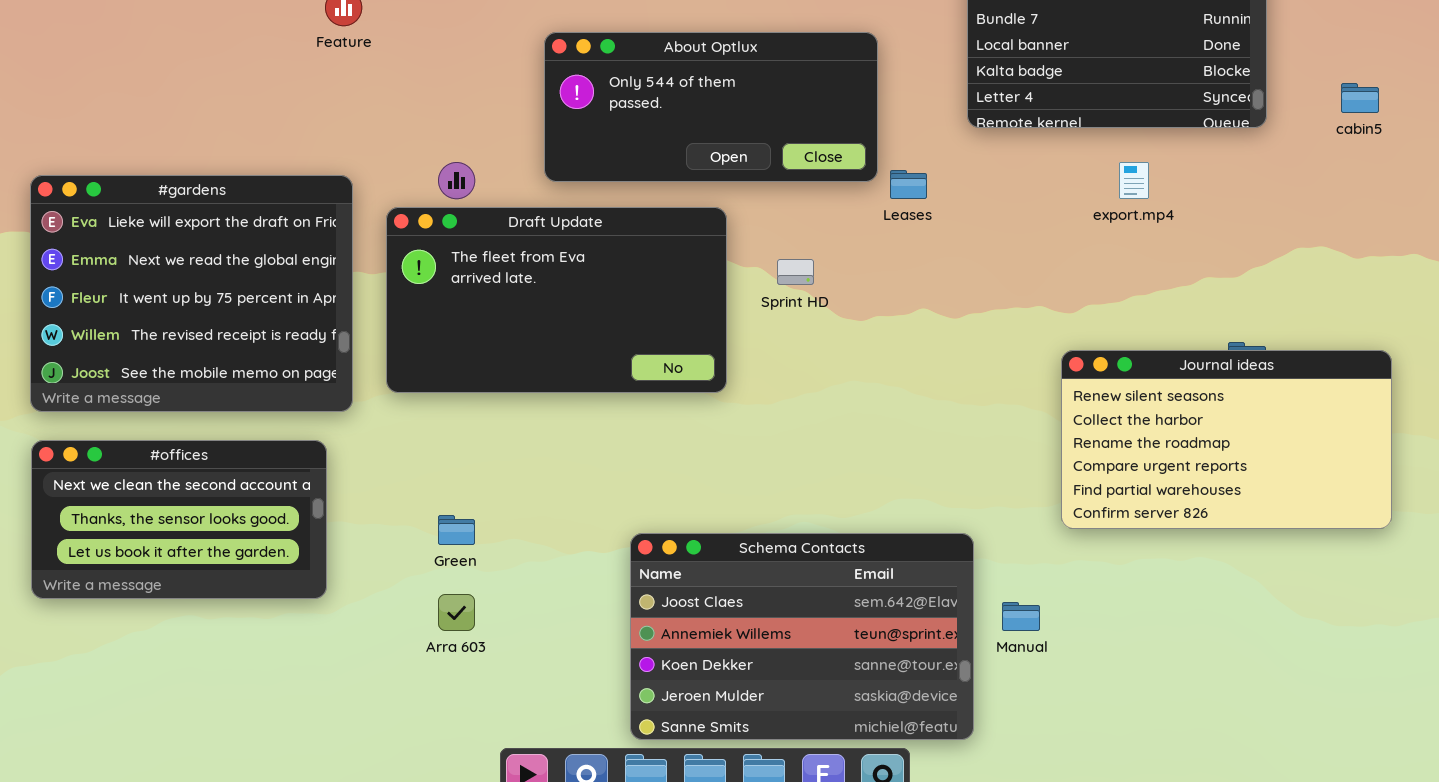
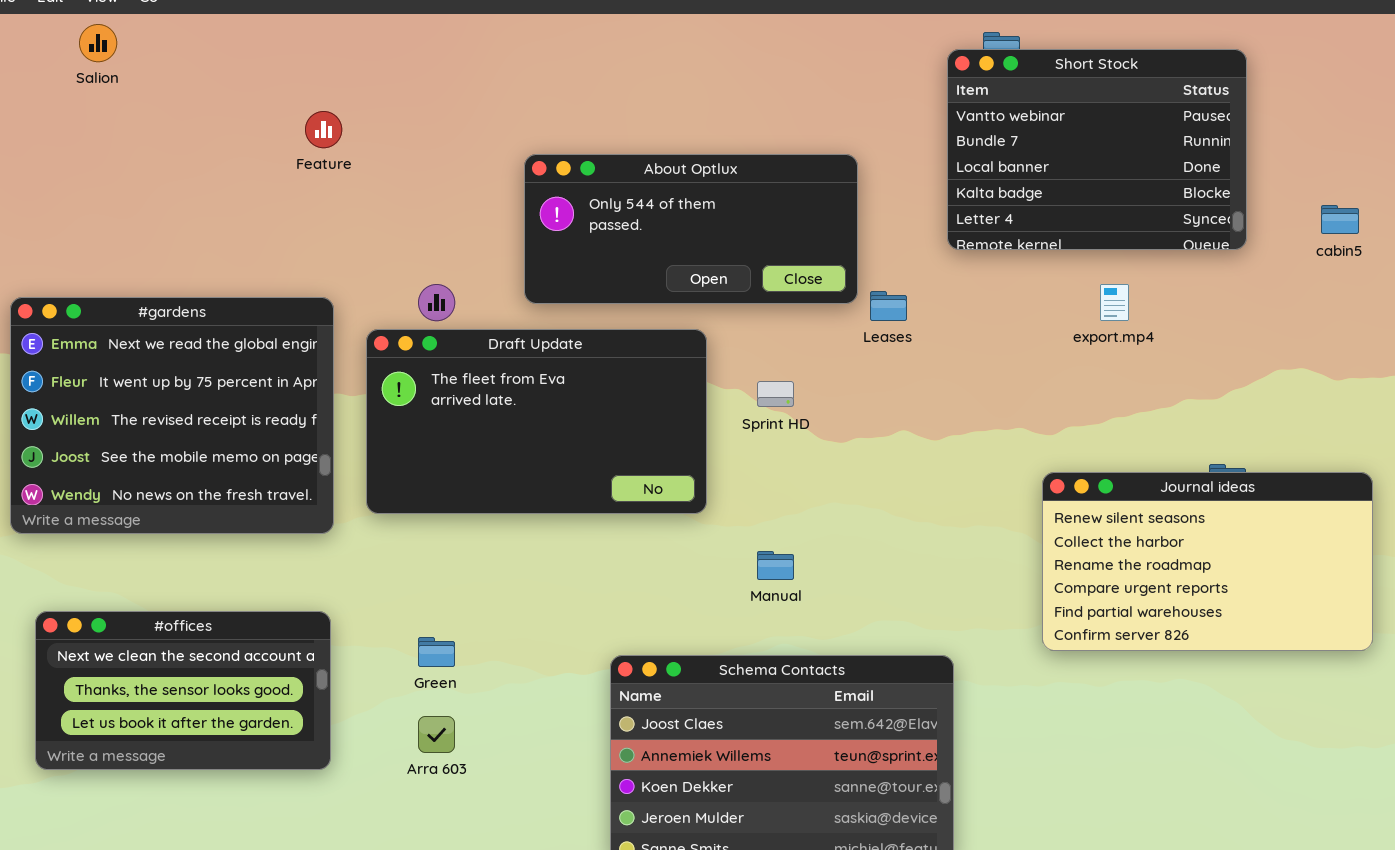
#gardens: [30,175,353,412] -> [10,297,334,534], scrolled down 1 row
#offices: [31,440,327,599] -> [35,611,331,770], moved
Manual: [1002,602,1040,631] -> [757,551,794,580], moved

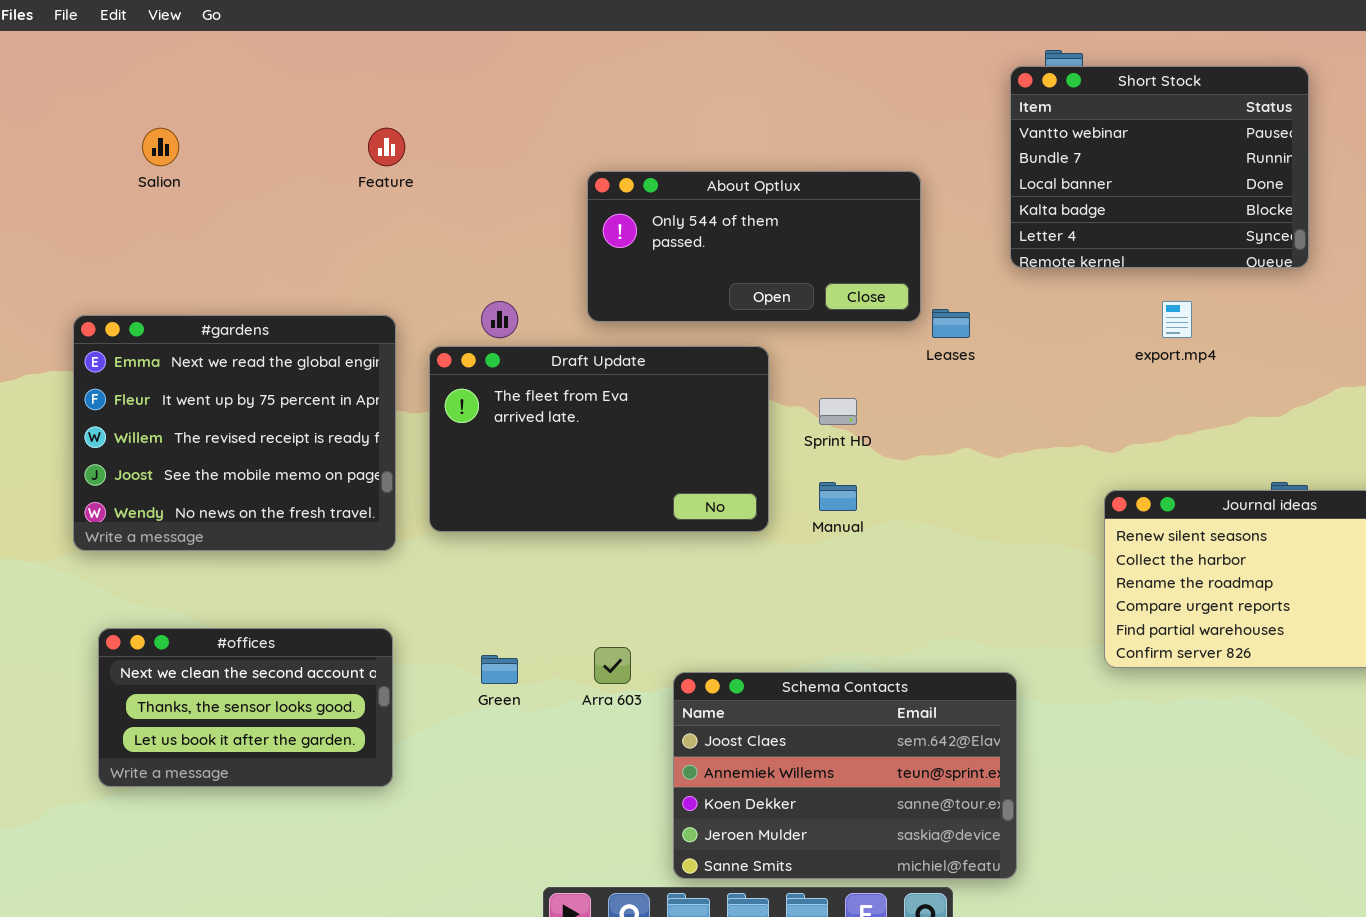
Salion: [79,24,117,62] -> [142,128,179,166], moved
Manual: [757,551,794,580] -> [819,482,857,511], moved
Arra 603: [418,716,455,753] -> [594,647,631,684], moved

